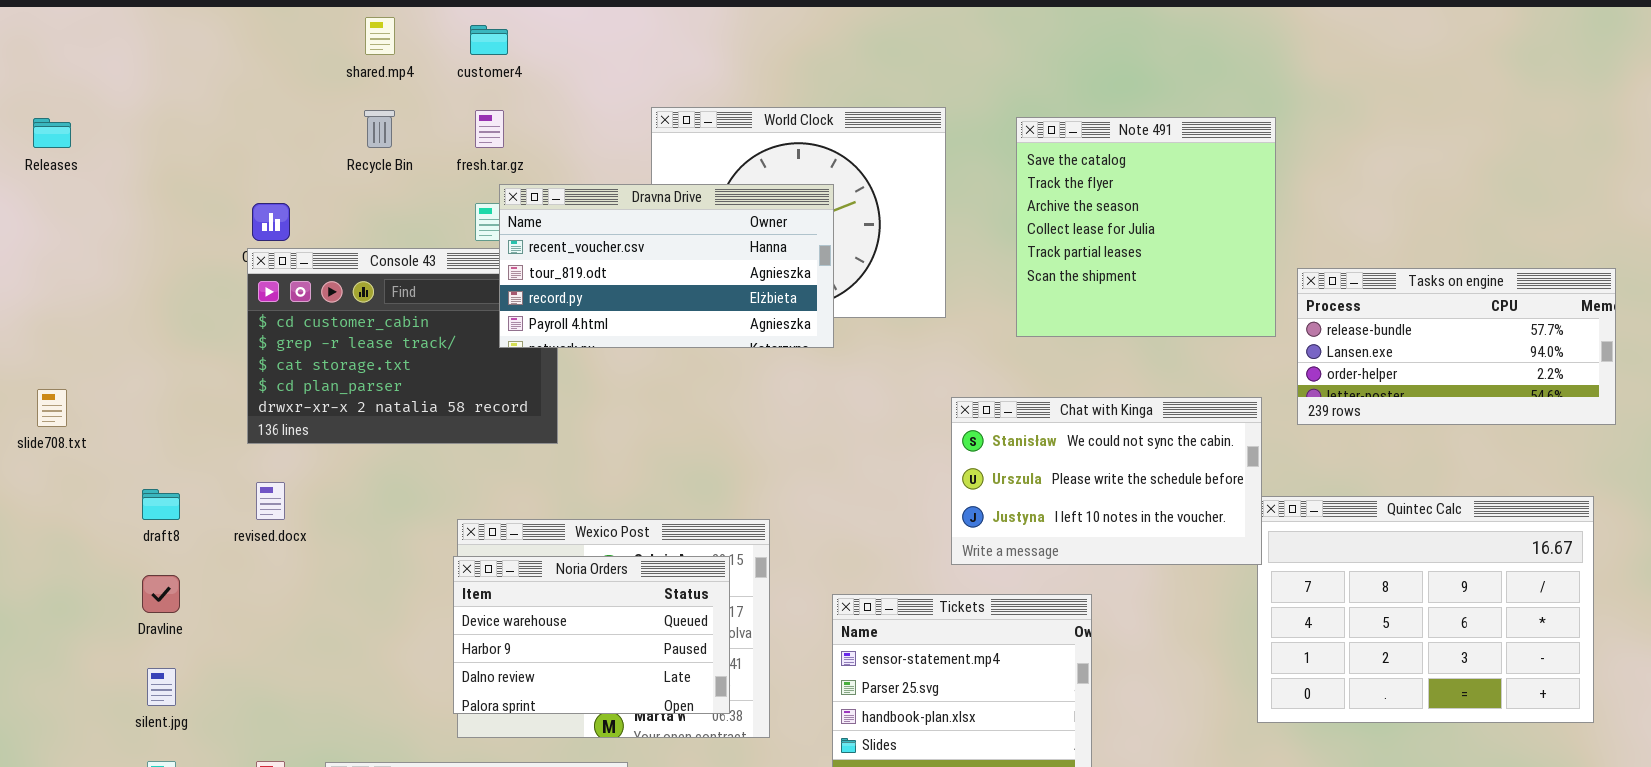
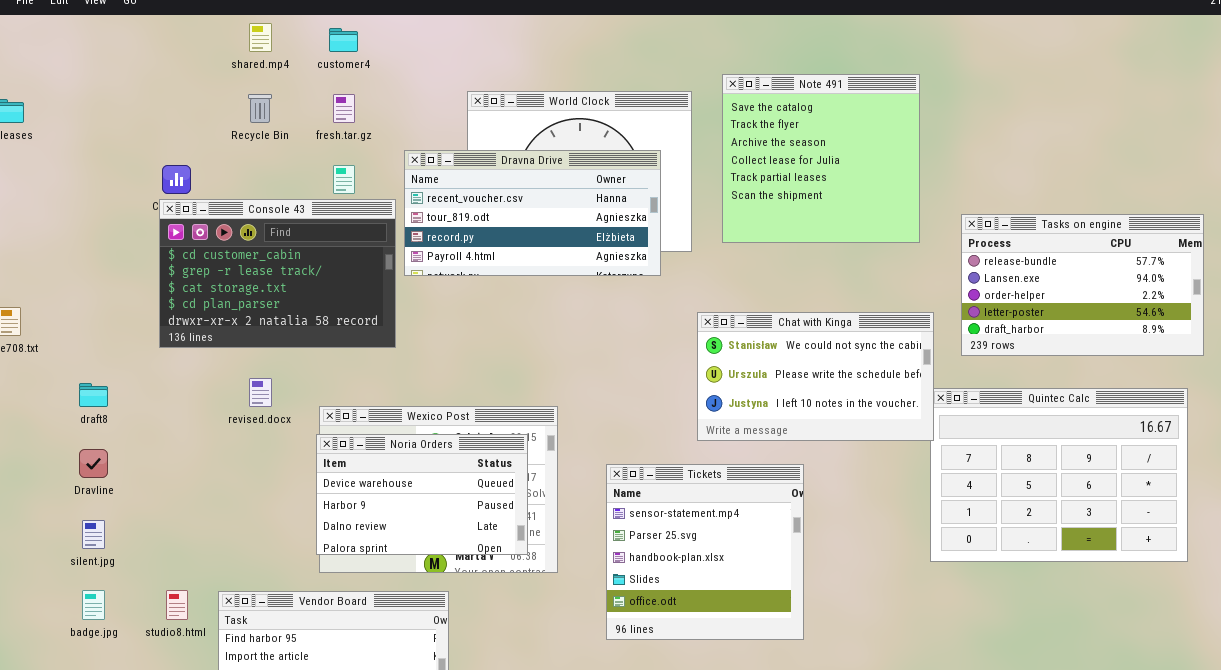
Note 491: [1016,117,1276,337] -> [722,74,920,243], moved
Dravna Drive: [499,184,834,348] -> [404,150,661,276], moved
Tasks on engine: [1297,268,1616,425] -> [961,214,1204,356], resized
revised.docx: [256,482,285,520] -> [249,378,272,407], moved

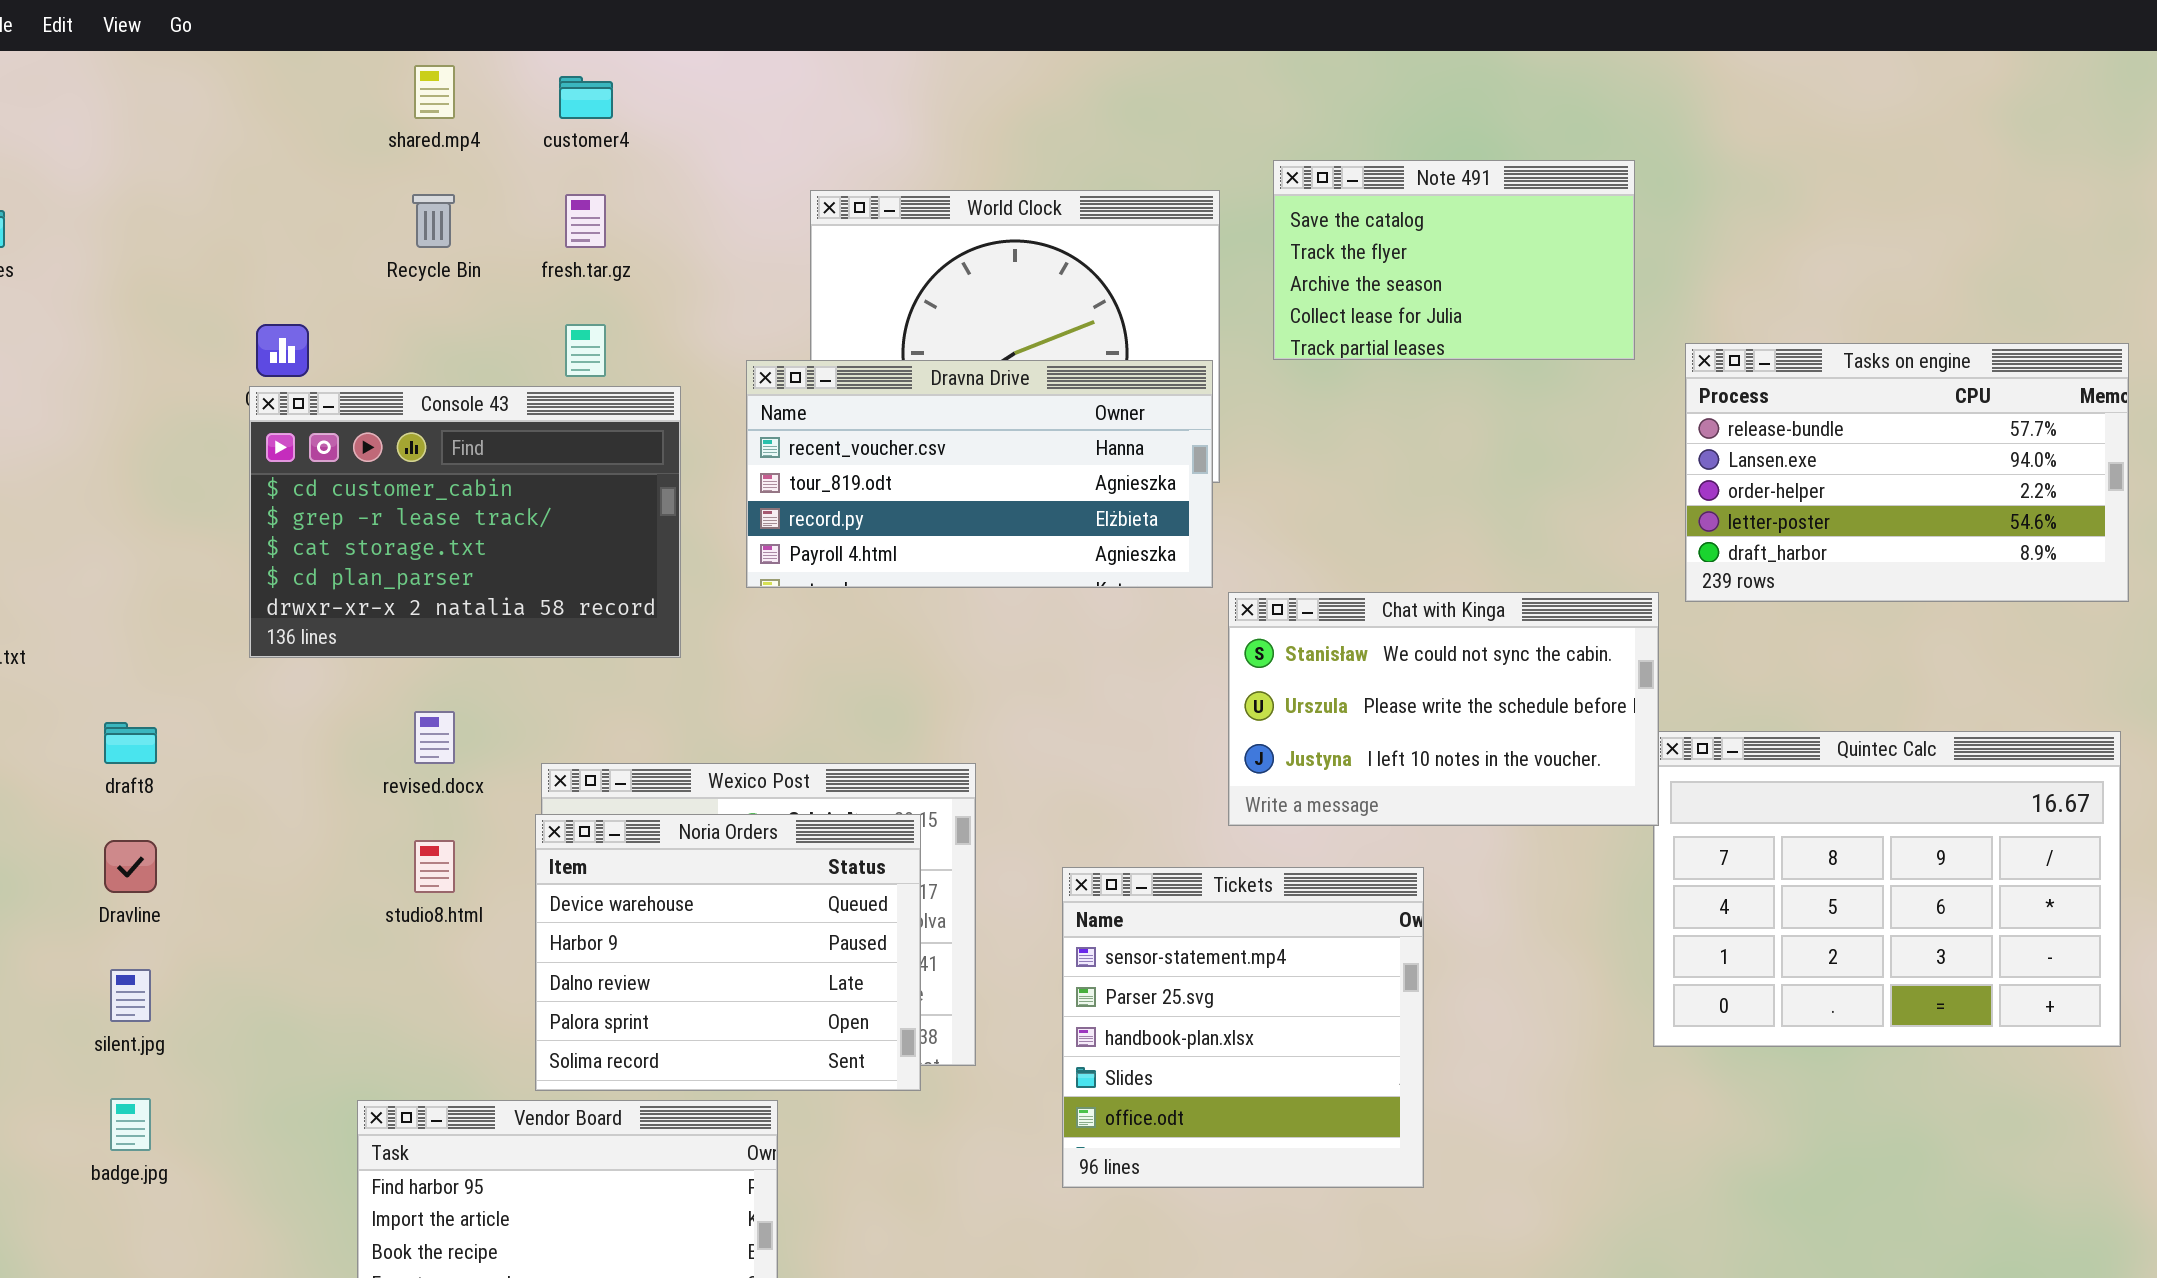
Note 491: [722,74,920,243] -> [1273,160,1635,360], resized
Dravna Drive: [404,150,661,276] -> [746,360,1213,588], moved
Tasks on engine: [961,214,1204,356] -> [1685,343,2129,602], moved
Noria Orders: [316,434,528,555] -> [535,814,921,1091], resized
studio8.html: [166,590,188,620] -> [414,840,455,893], moved

